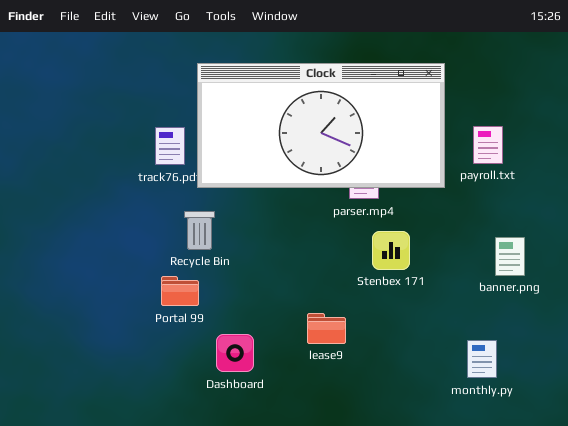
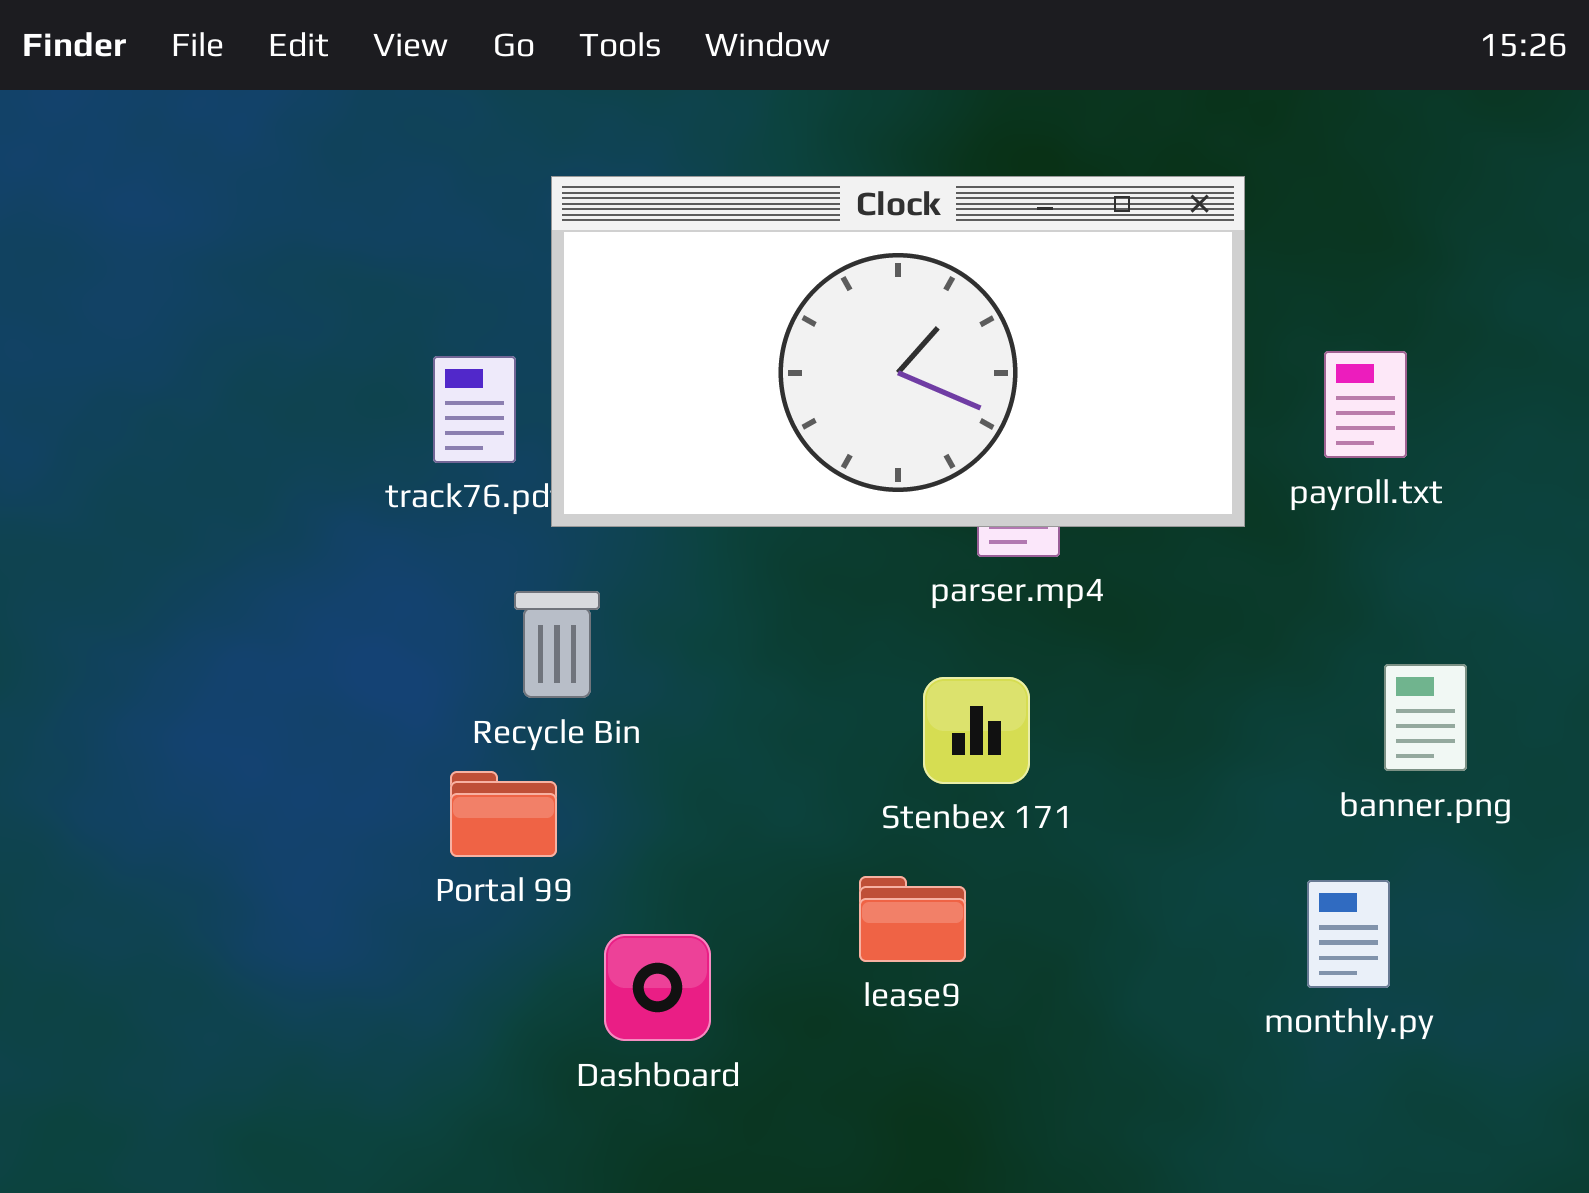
Stenbex 171: [372,231,410,270] -> [923,677,1030,784], moved
monthly.py: [467,340,497,378] -> [1307,880,1390,988], moved

